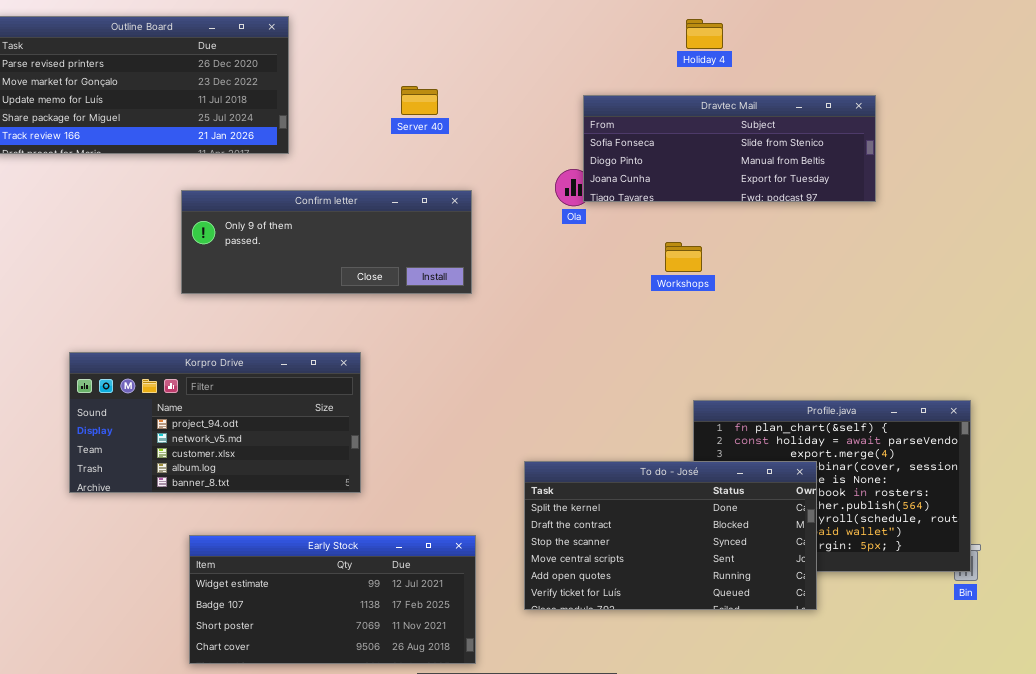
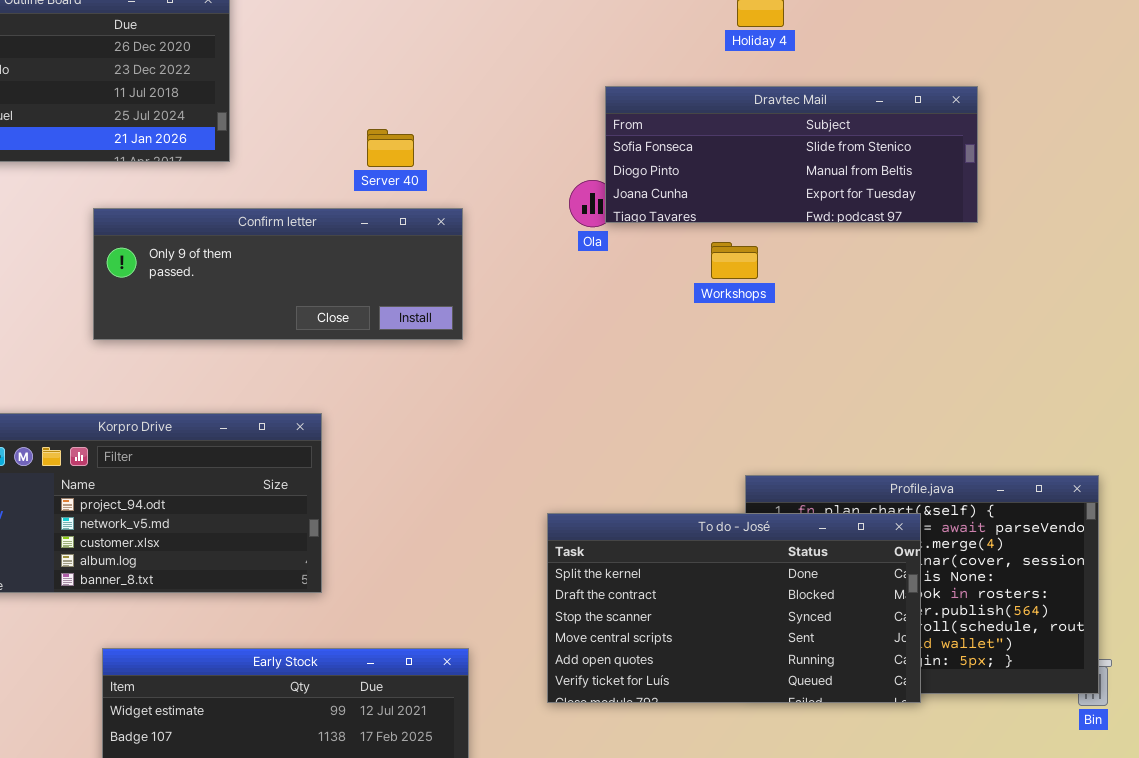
Server 40: [401,86,438,115] -> [367,129,414,167], moved
Workshops: [665,242,702,272] -> [711,242,758,279], moved
To do - José: [524,461,817,610] -> [547,513,921,703], moved

